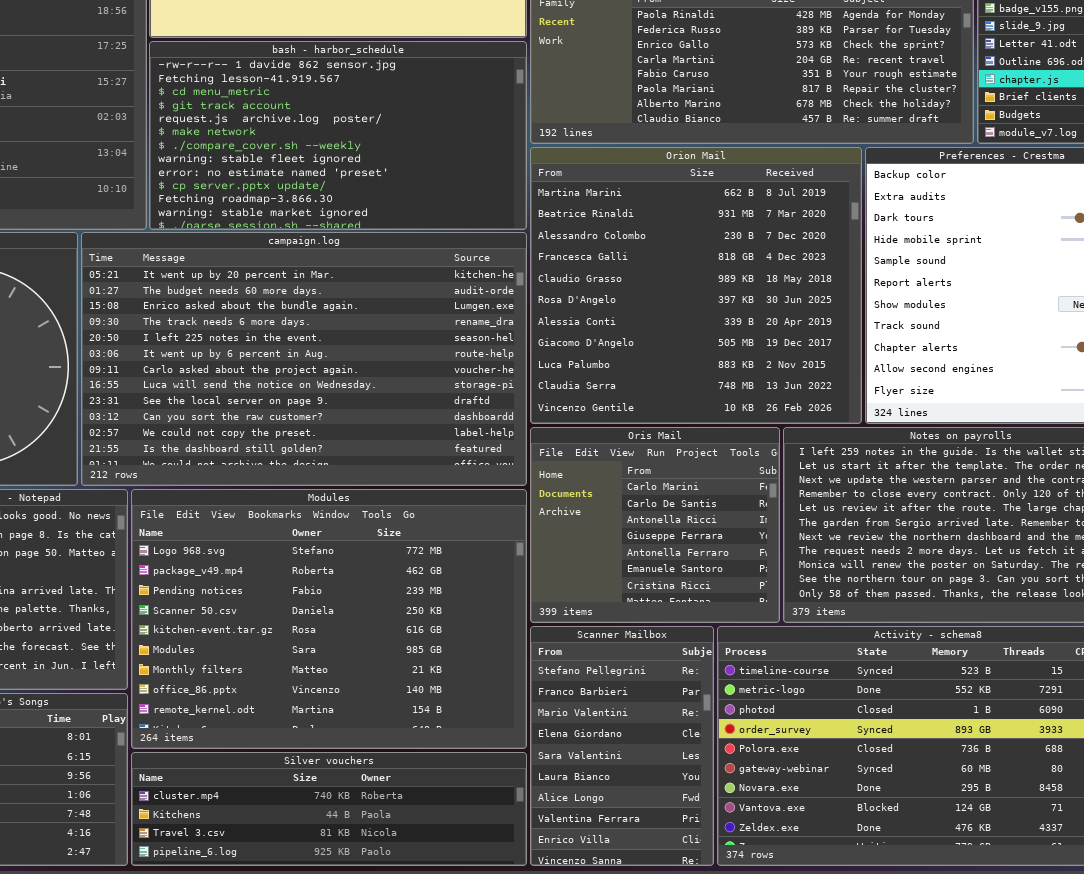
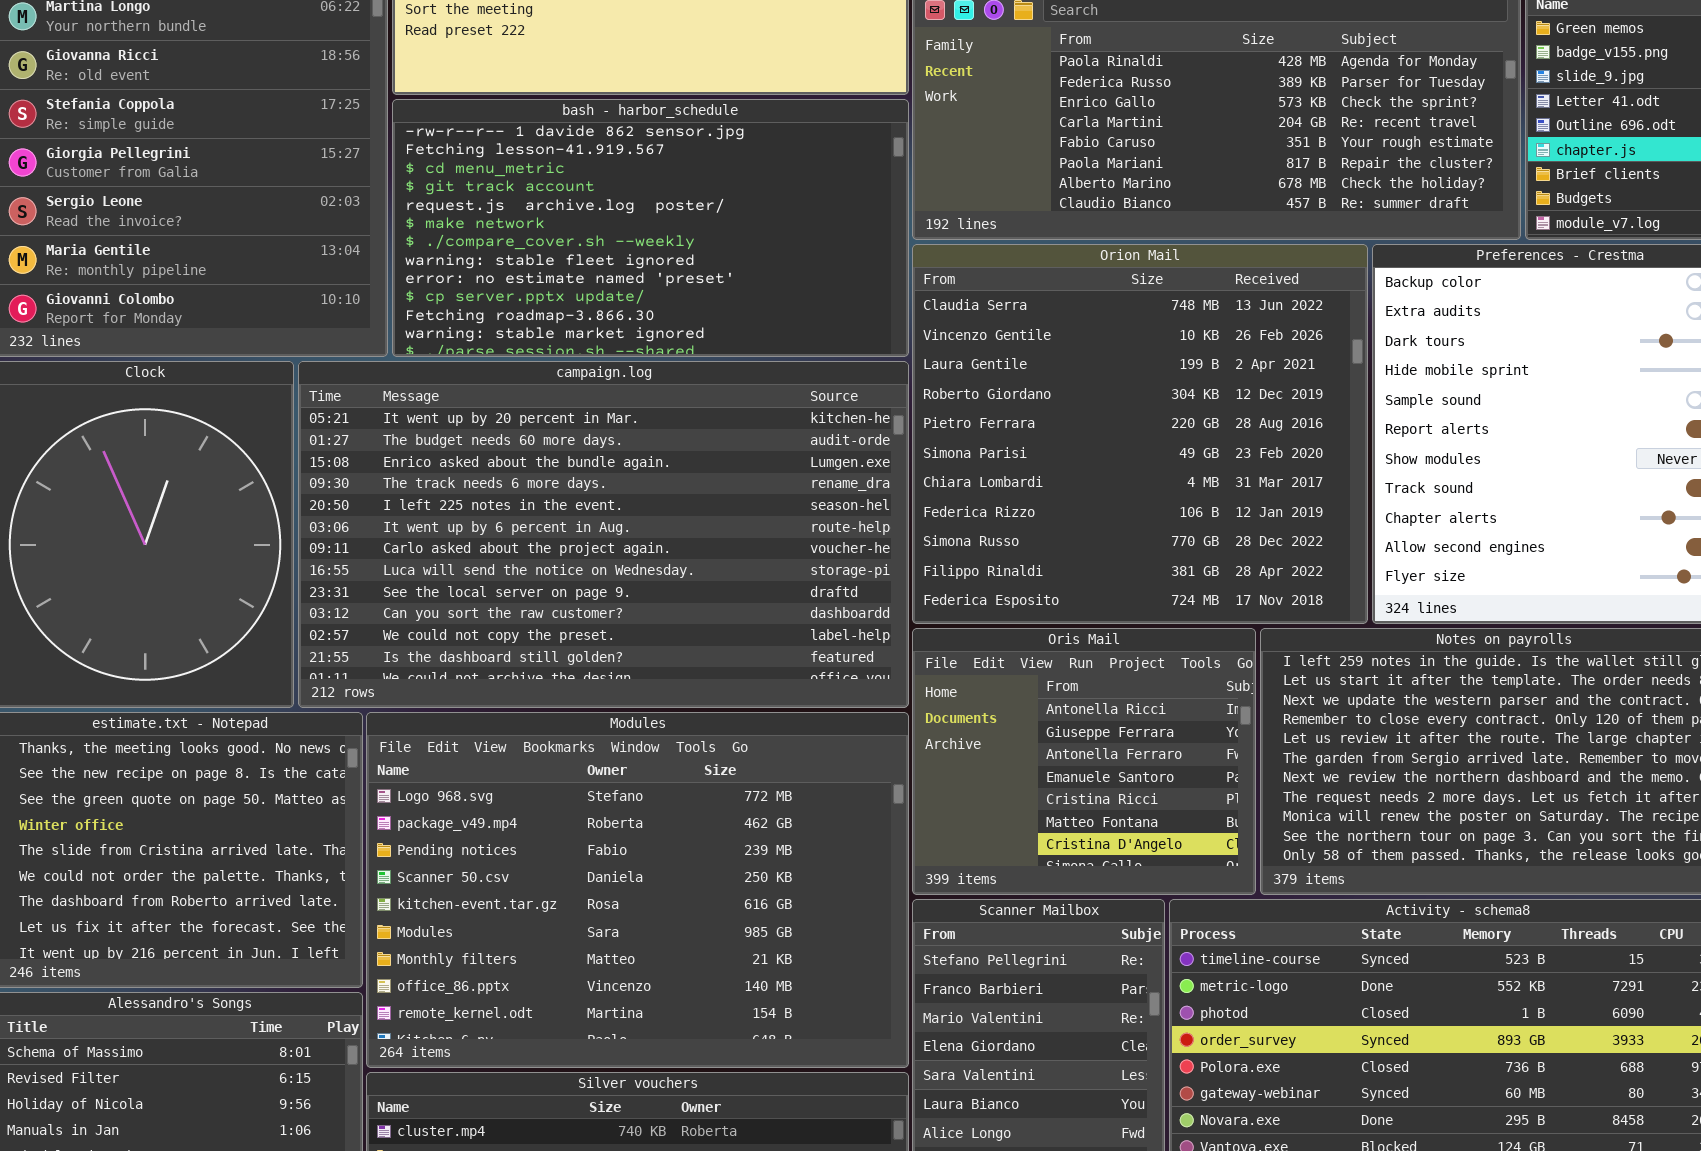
Orion Mail: [530,147,862,424] -> [912,244,1368,624], scrolled down 9 rows
Oris Mail: [530,427,780,623] -> [912,628,1256,895], scrolled down 2 rows

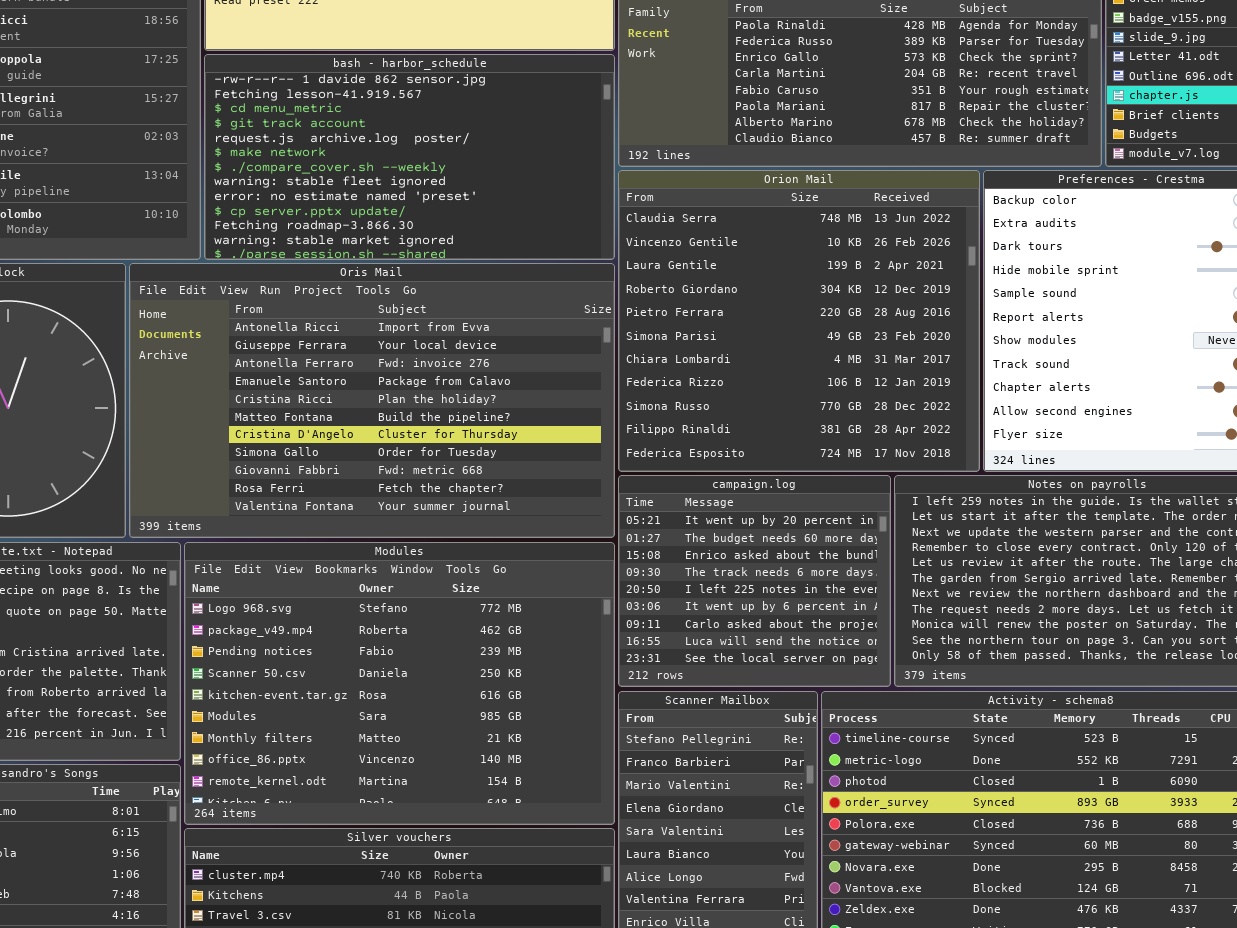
campaign.log: [298,361,909,708] -> [618,475,891,687], moved, resized
Oris Mail: [912,628,1256,895] -> [129,263,615,538], moved, resized

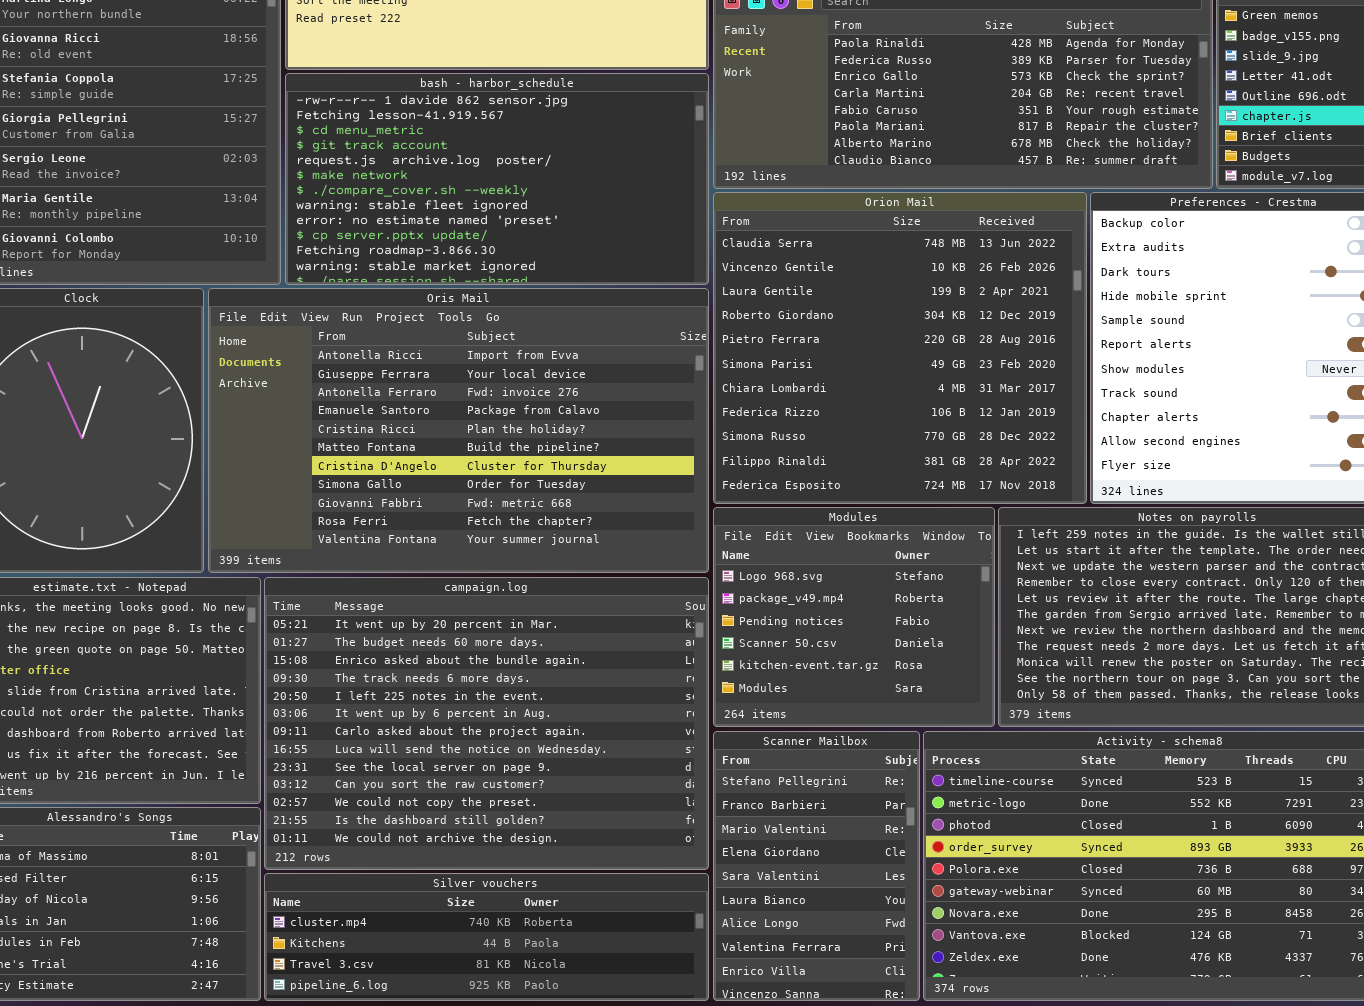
campaign.log: [618,475,891,687] -> [264,577,709,870], moved, resized
Modules: [184,542,615,825] -> [713,507,995,727], moved, resized

